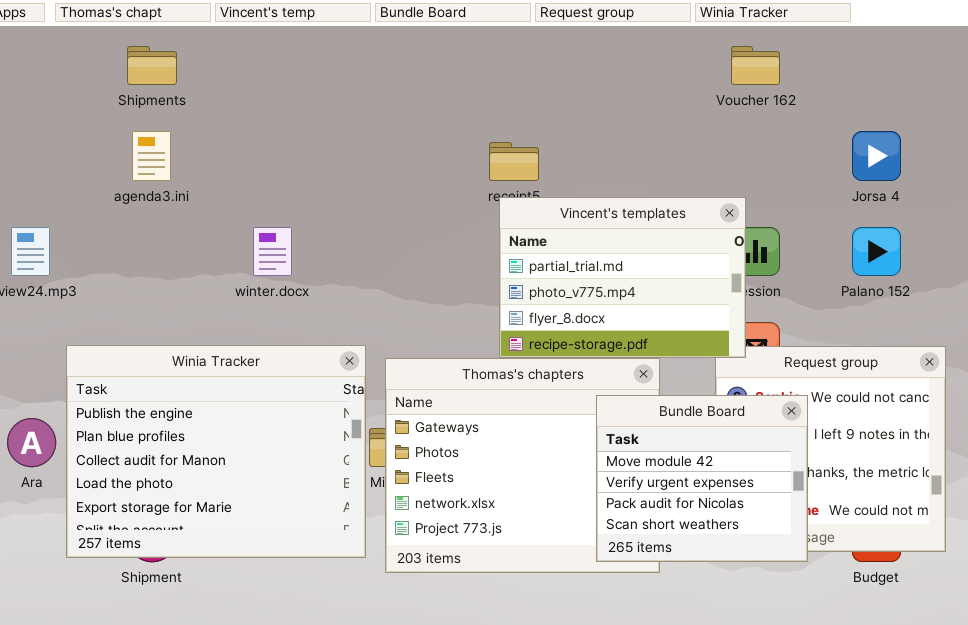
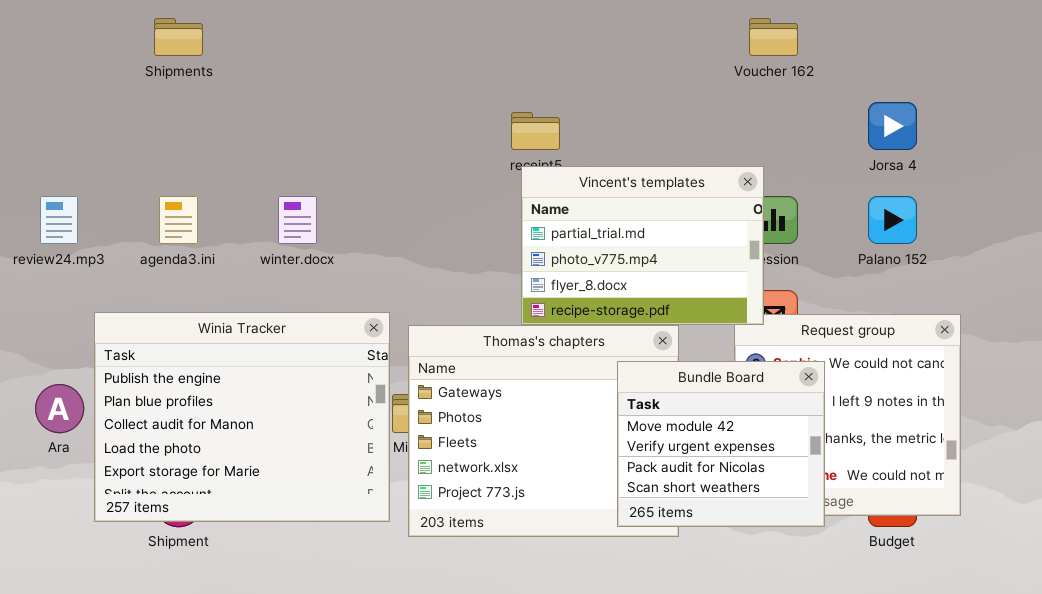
agenda3.ini: [132,131,171,181] -> [159,196,198,244], moved

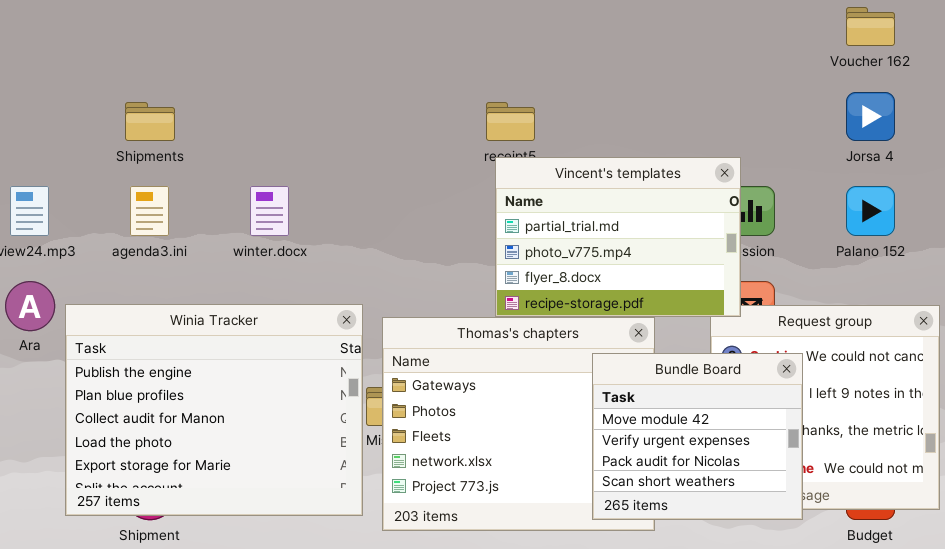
Shipments: [154,18,203,56] -> [125,102,175,141], moved
Voucher 162: [749,18,798,56] -> [846,7,895,46], moved
Ara: [35,384,84,433] -> [5,281,55,331], moved

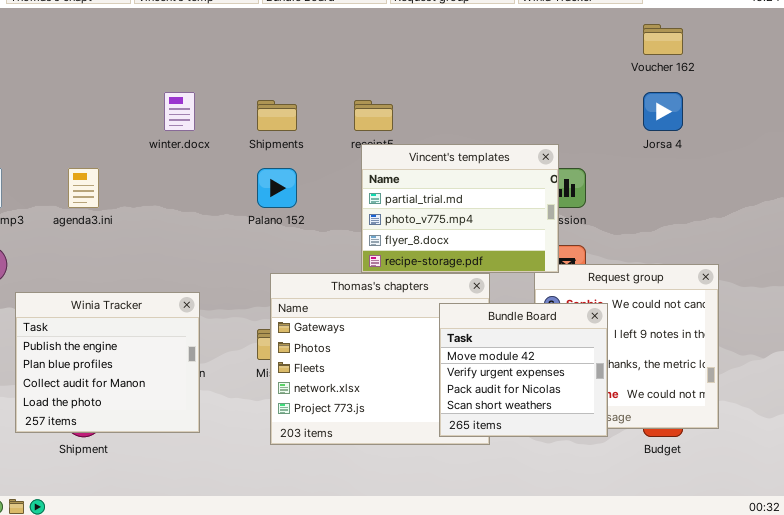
Shipments: [125,102,175,141] -> [257,100,297,131], moved
winter.docx: [250,186,289,236] -> [164,92,195,131], moved
Palano 152: [846,186,895,236] -> [257,168,297,208], moved
Winia Tracker: [65,304,363,516] -> [15,292,200,433], resized

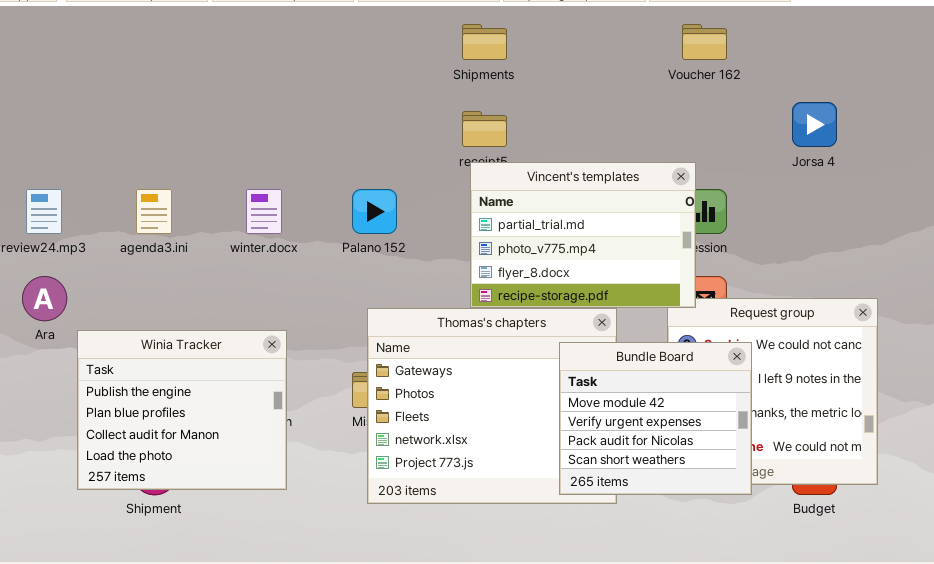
Voucher 162: [643,24,683,55] -> [682,24,727,60], moved
winter.docx: [164,92,195,131] -> [246,189,282,234], moved
Shipments: [257,100,297,131] -> [462,24,507,60], moved

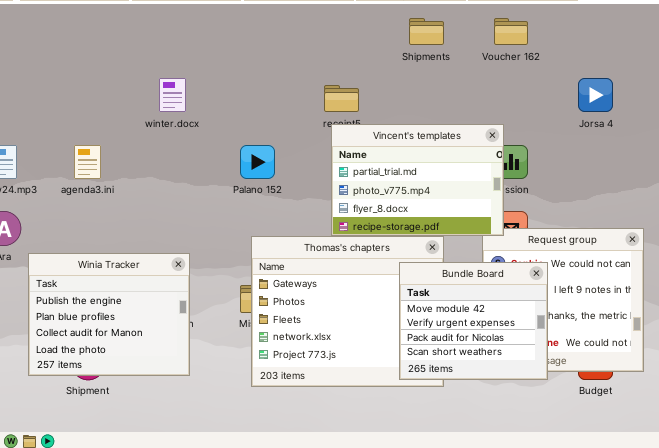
Shipments: [462,24,507,60] -> [409,18,444,45], moved
winter.docx: [246,189,282,234] -> [159,78,186,112], moved

